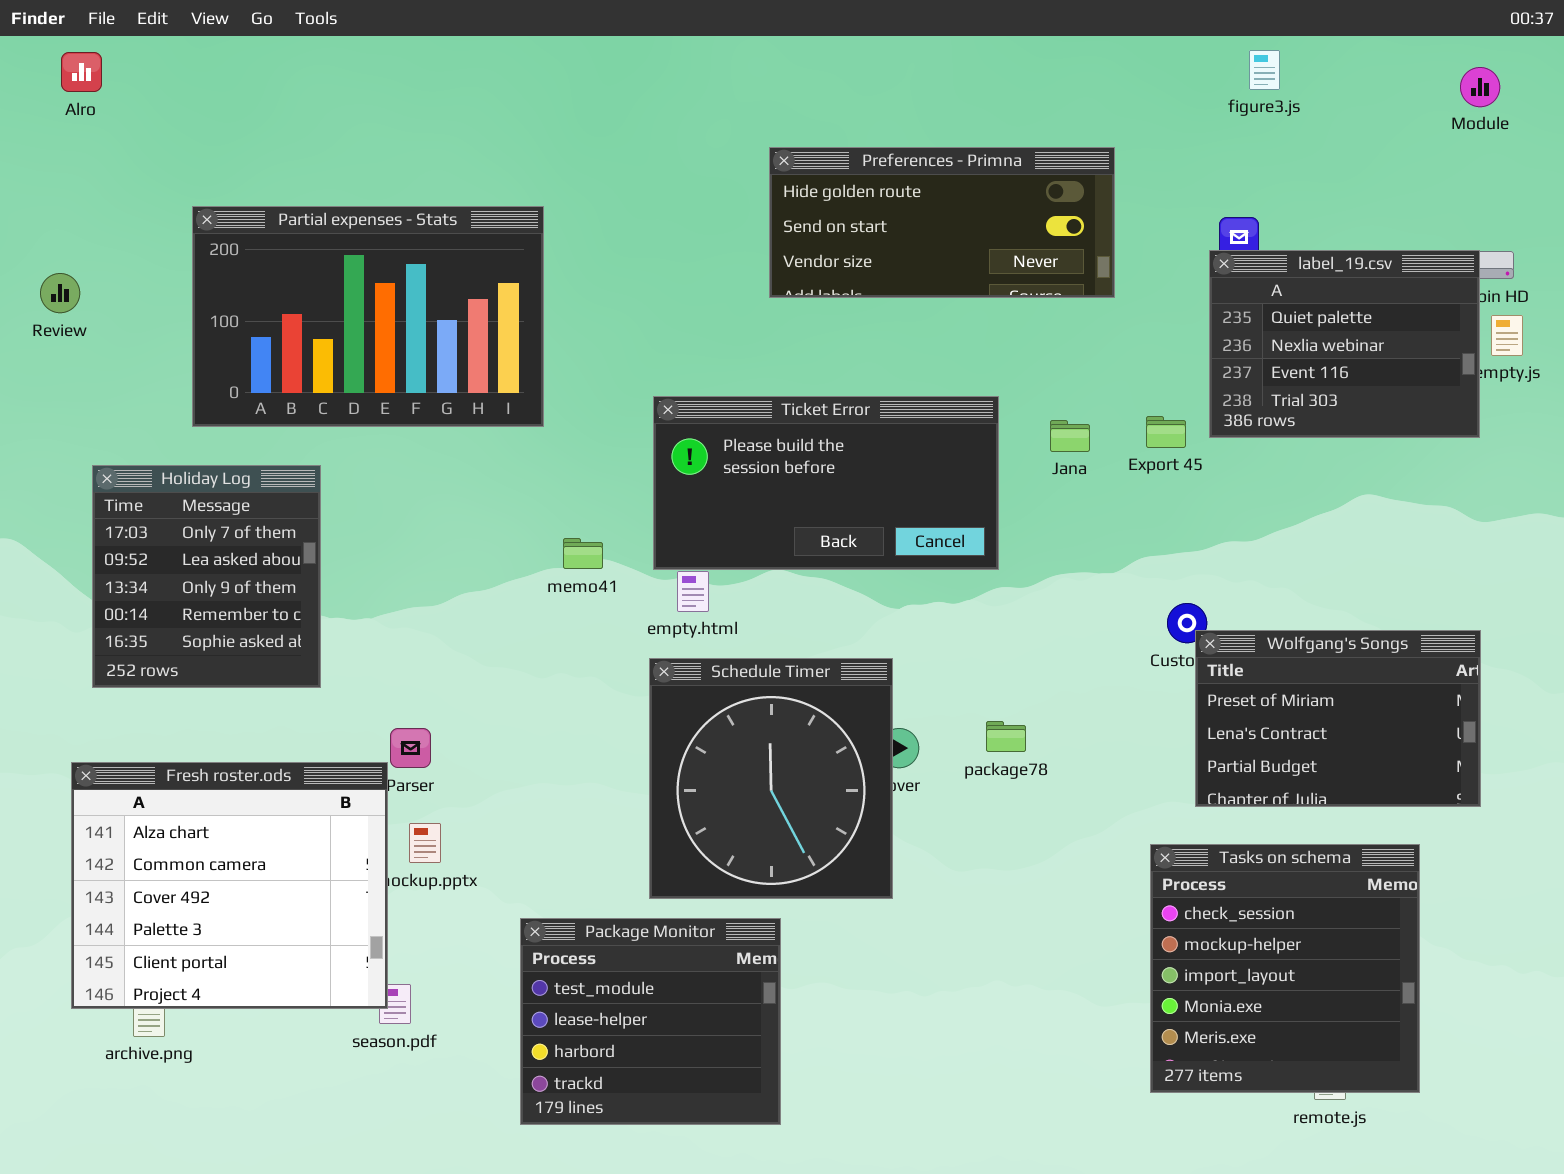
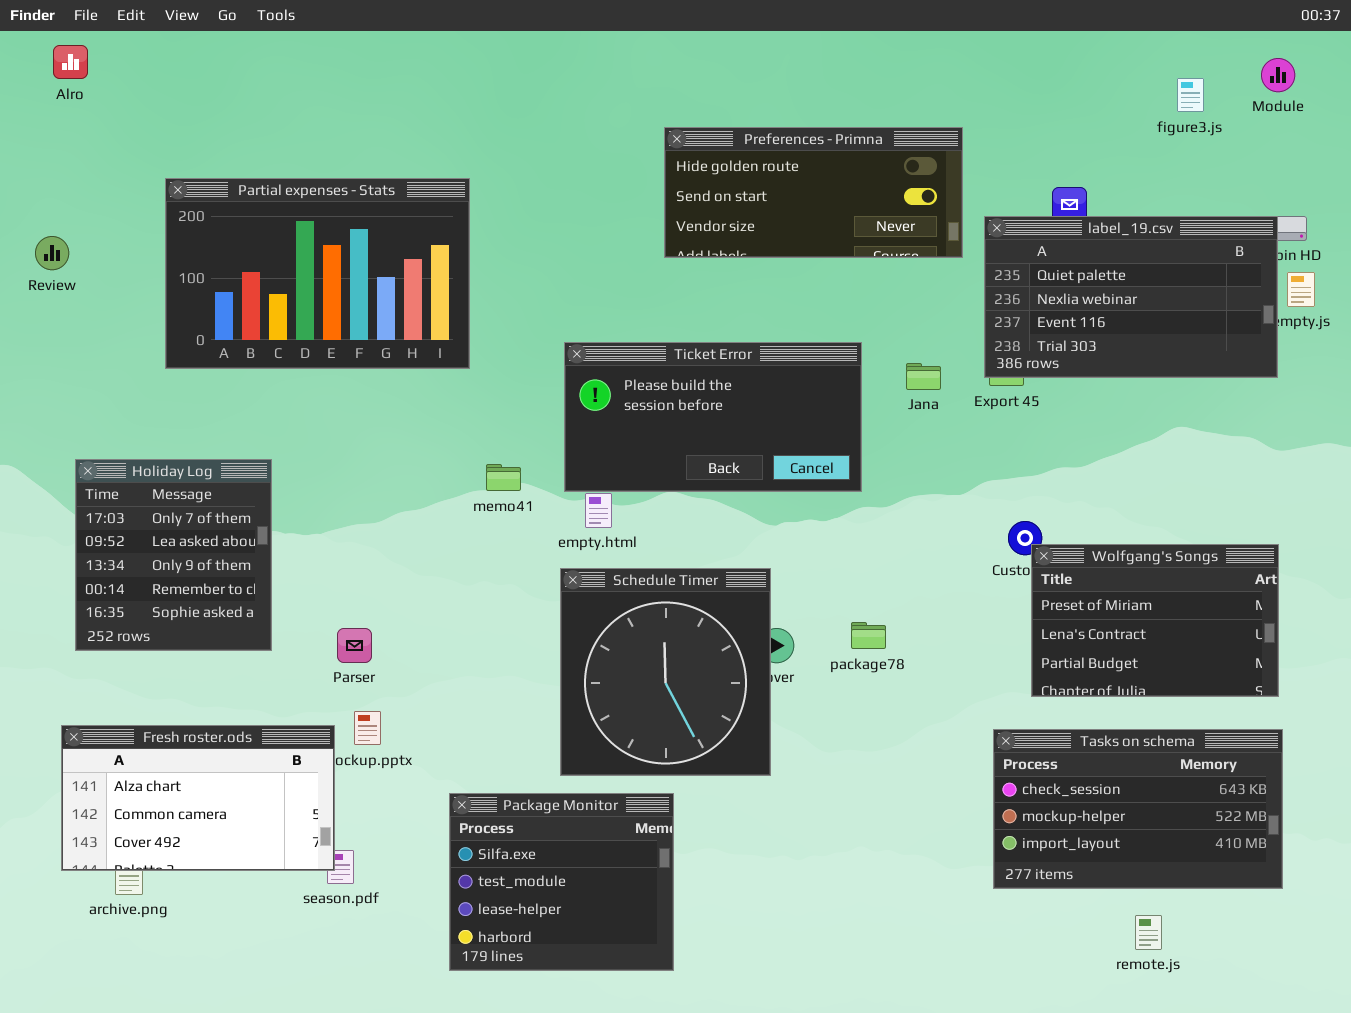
figure3.js: [1249,50,1280,90] -> [1177,78,1204,112], moved
label_19.csv: [1209,250,1480,438] -> [984,216,1278,378], resized
Holiday Log: [92,465,321,688] -> [75,459,272,651], moved
Fresh roster.ods: [71,762,388,1009] -> [61,725,335,871], resized
Tasks on schema: [1150,844,1420,1093] -> [993,729,1283,889], resized
Package Monitor: [520,918,781,1125] -> [449,793,674,971], scrolled up 1 row

